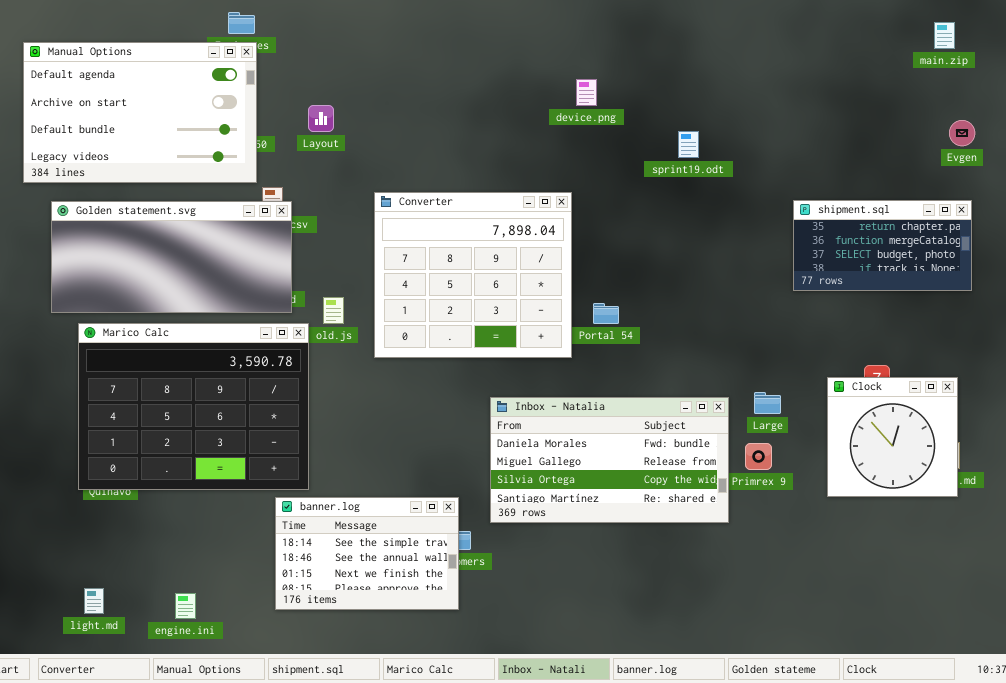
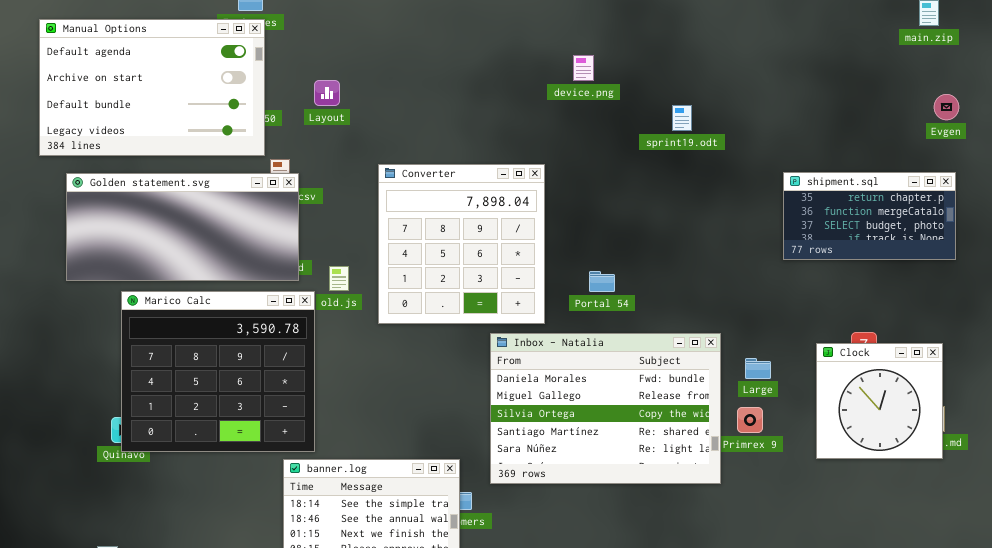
Converter: [374,192,572,358] -> [378,164,545,324], resized
Marico Calc: [78,323,309,490] -> [121,291,315,452], resized
Inbox - Natalia: [490,397,729,523] -> [490,333,721,484], resized

